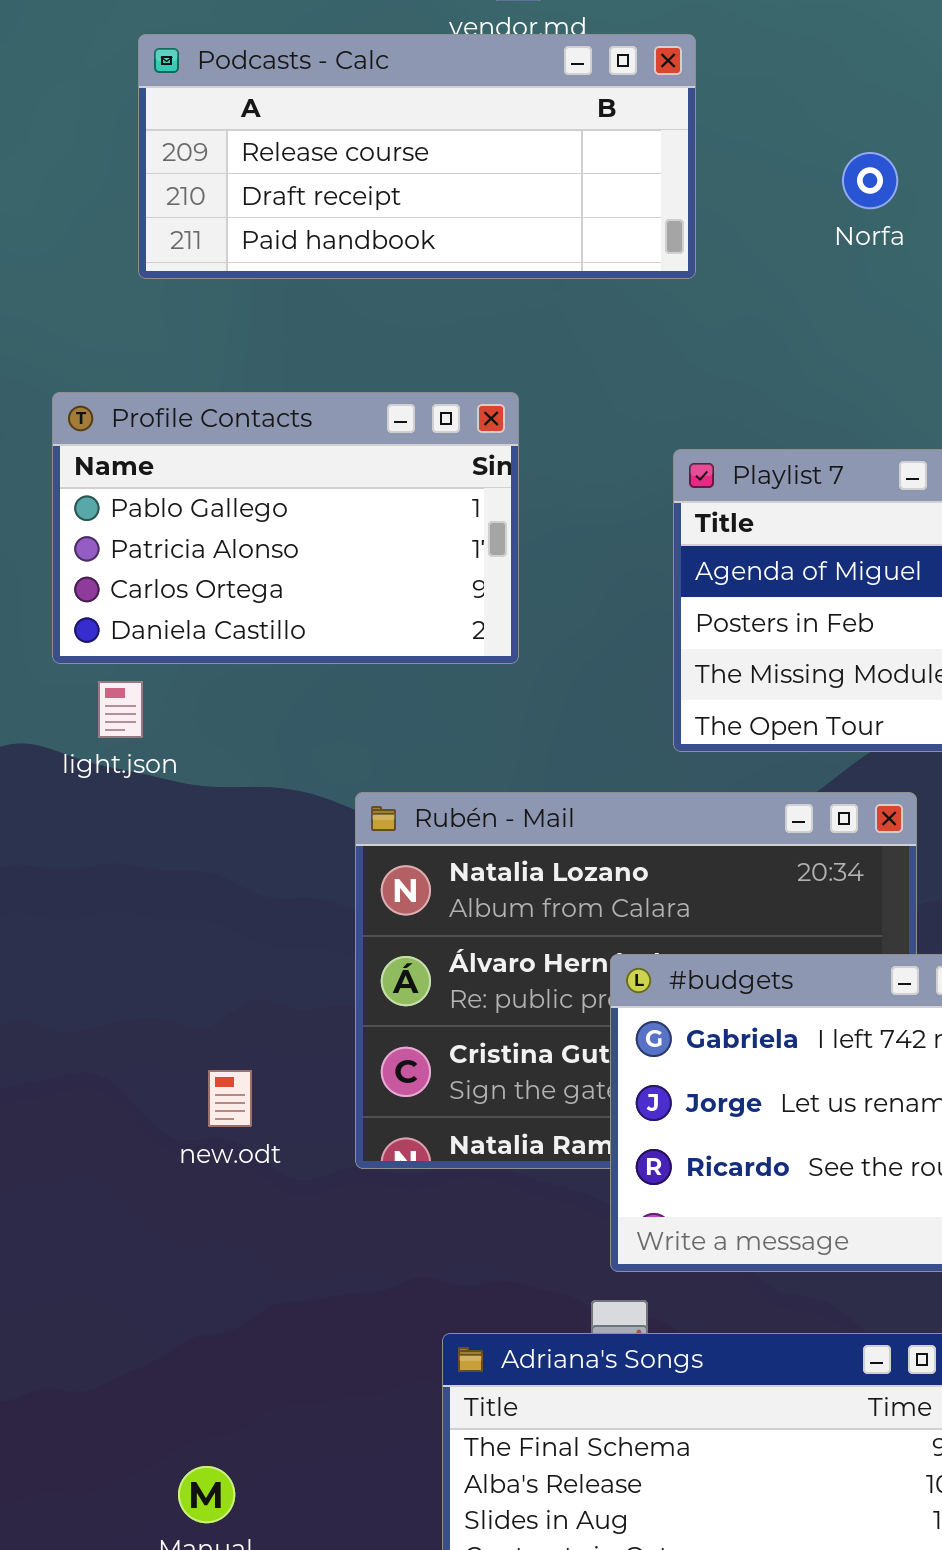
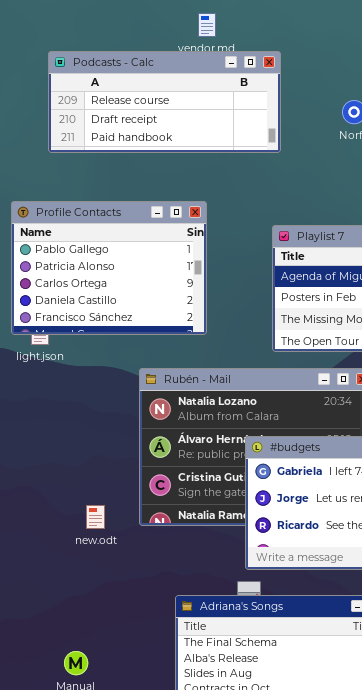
Profile Contacts: [52,392,519,664] -> [11,201,207,335], resized
new.odt: [208,1070,252,1127] -> [86,505,105,529], moved

